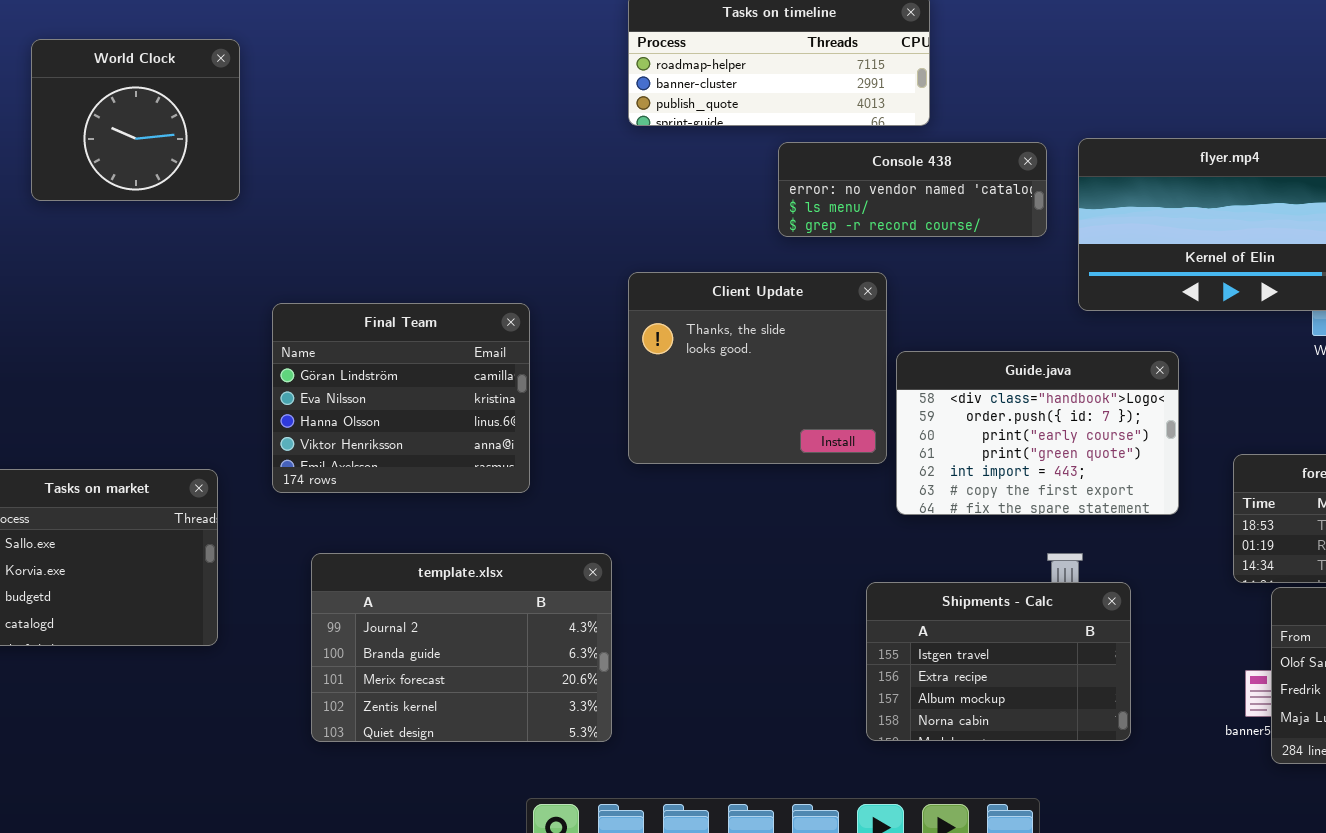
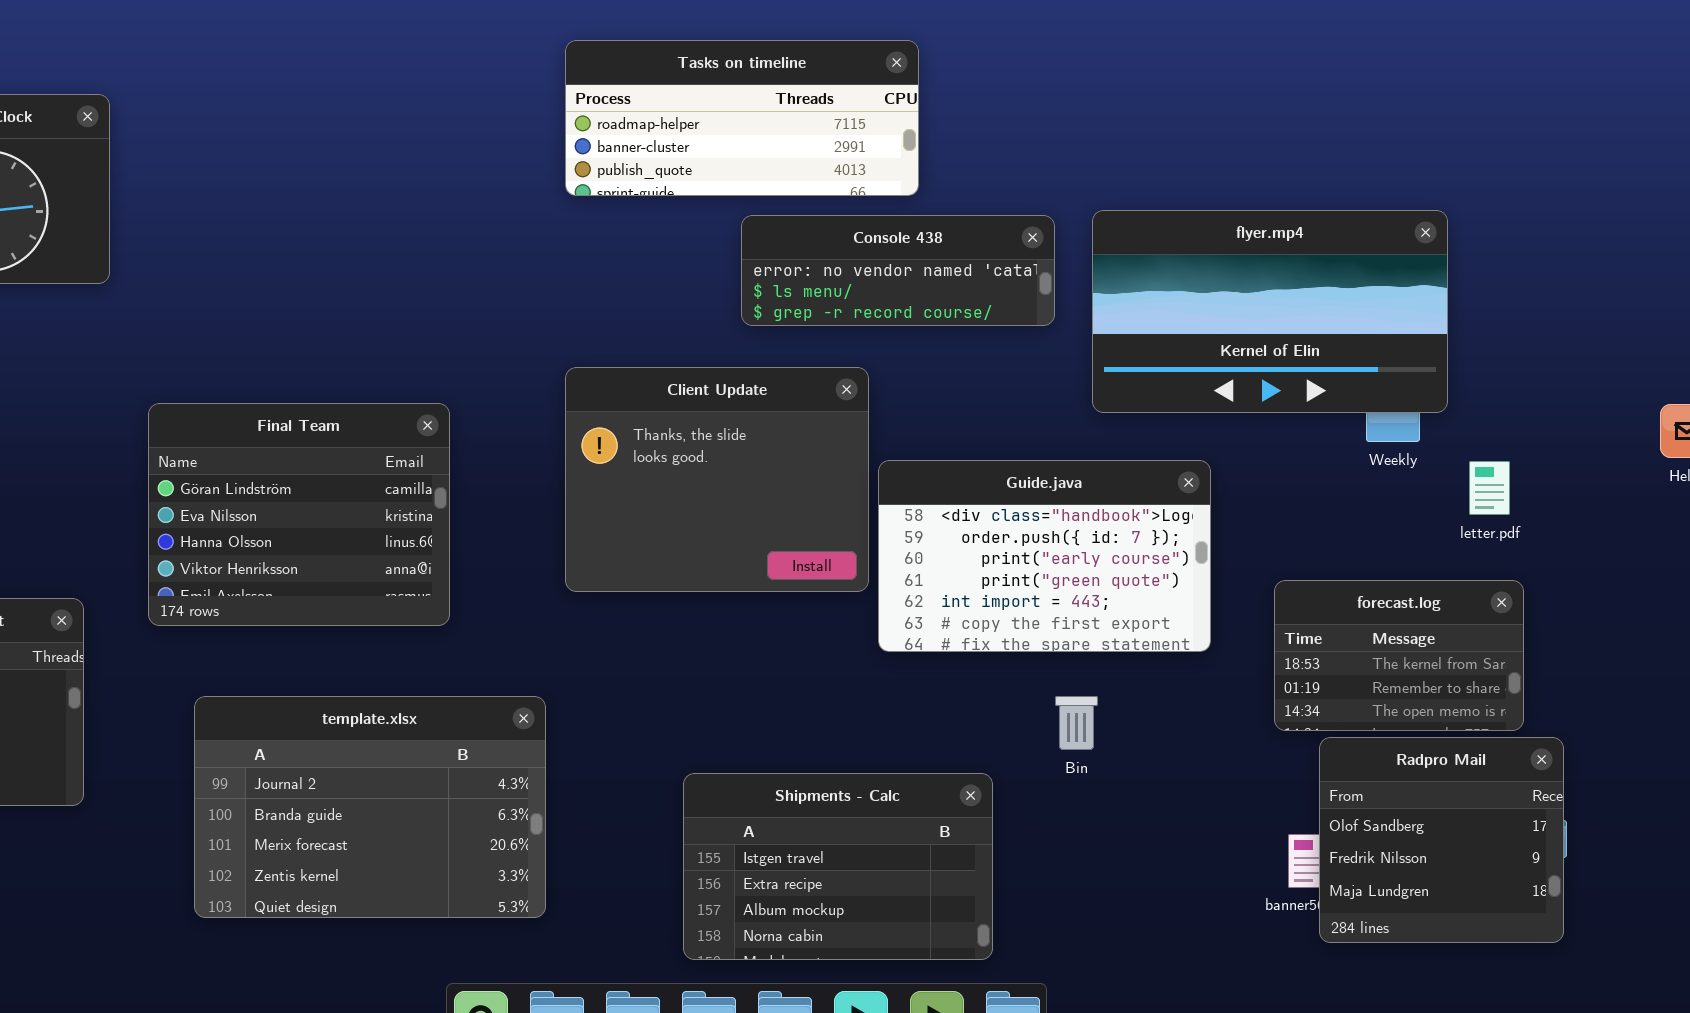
Shipments - Calc: [866,582,1131,741] -> [683,773,993,960], moved

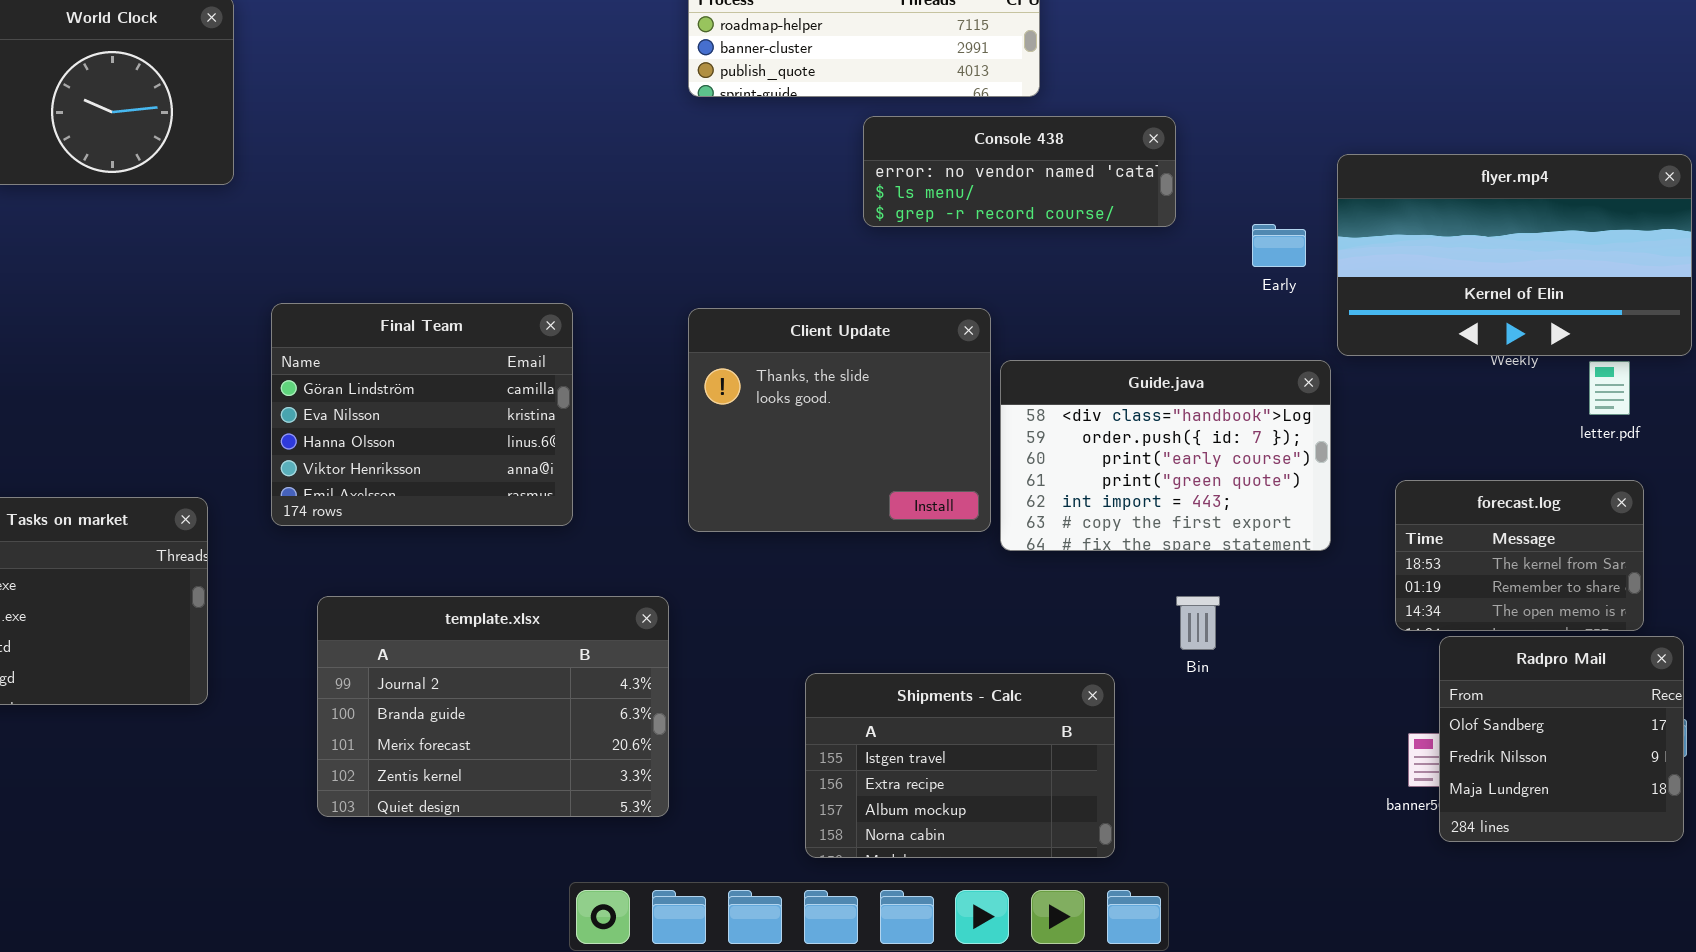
flyer.mp4: [1092,210,1448,413] -> [1337,154,1692,356], moved
Client Update: [565,367,869,592] -> [688,308,991,532], moved

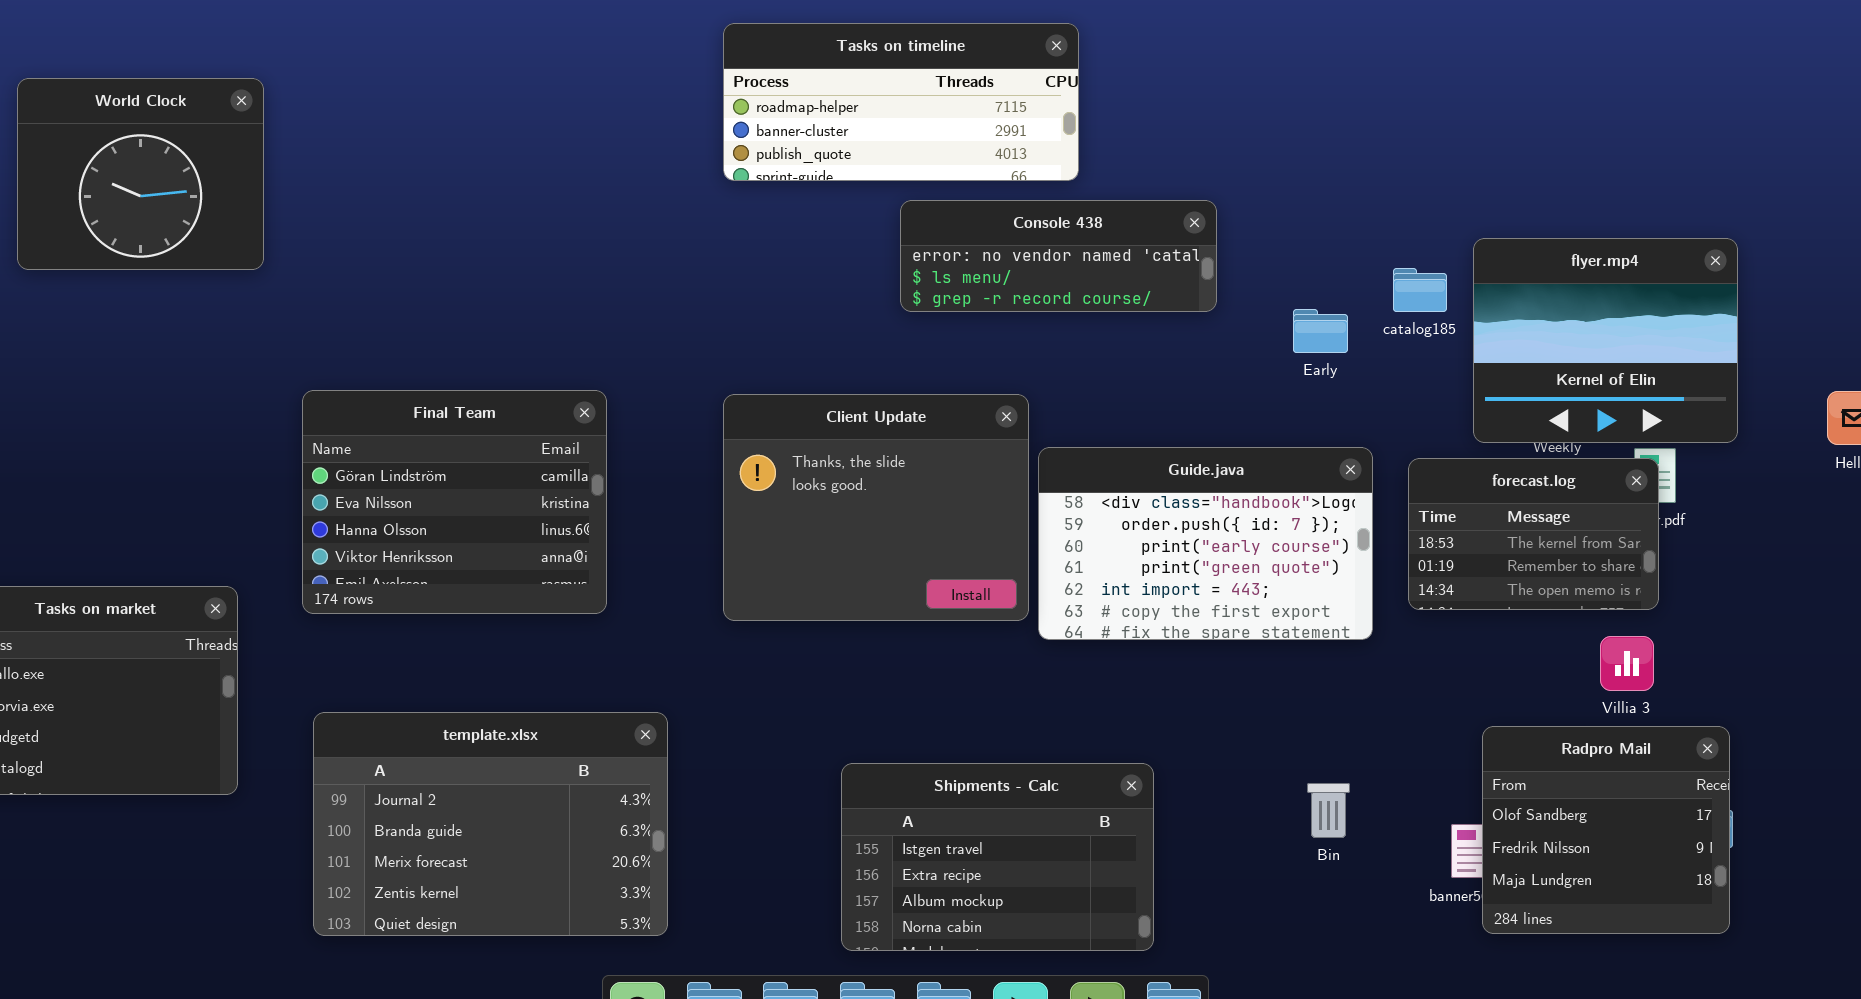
flyer.mp4: [1337,154,1692,356] -> [1473,238,1738,443], resized
forecast.log: [1395,480,1644,631] -> [1408,458,1659,610], moved
template.xlsx: [317,596,669,817] -> [313,712,668,936], moved
Bin: [1176,596,1220,650] -> [1307,783,1350,838], moved

